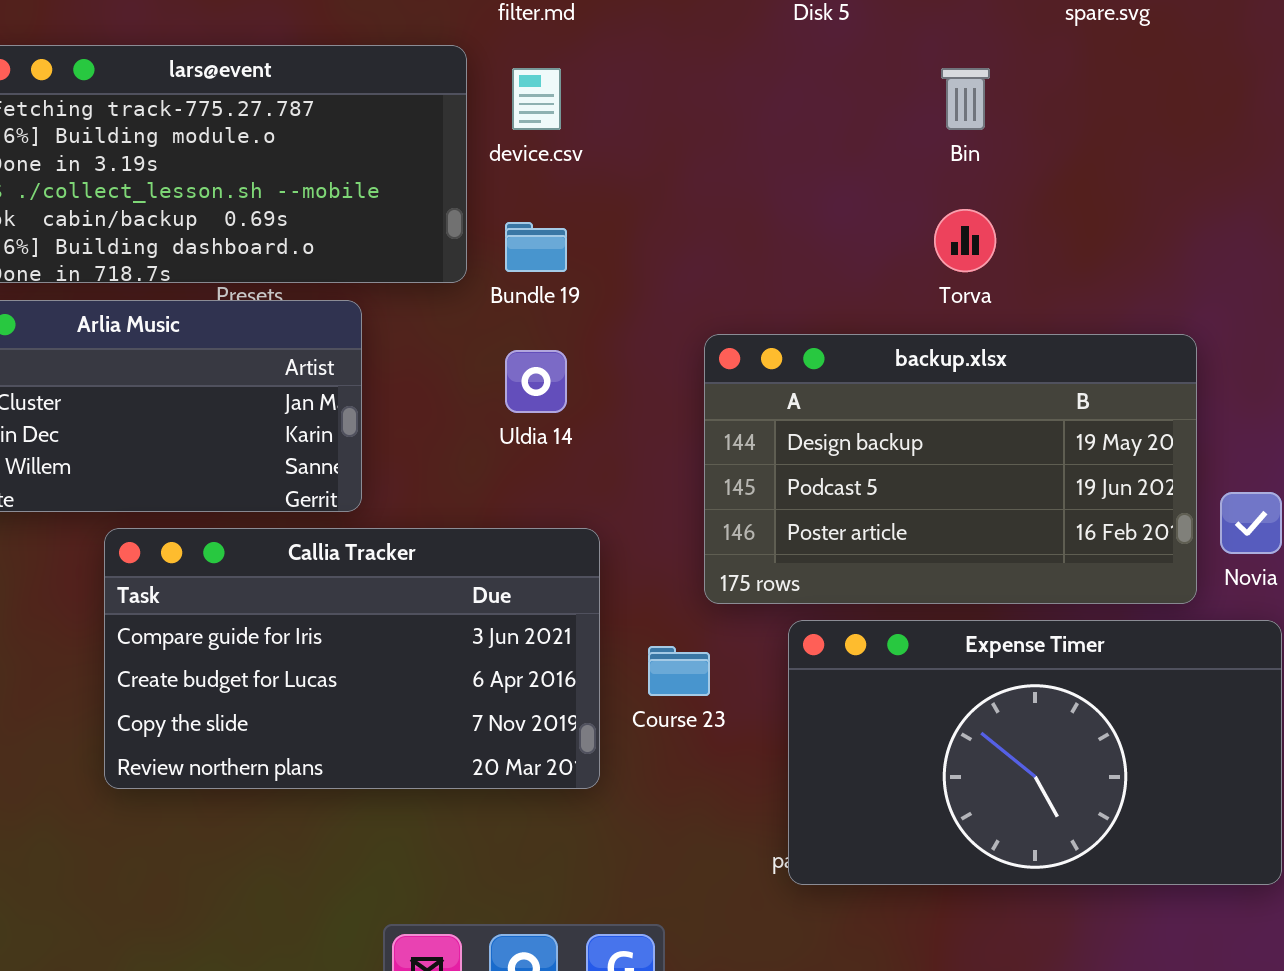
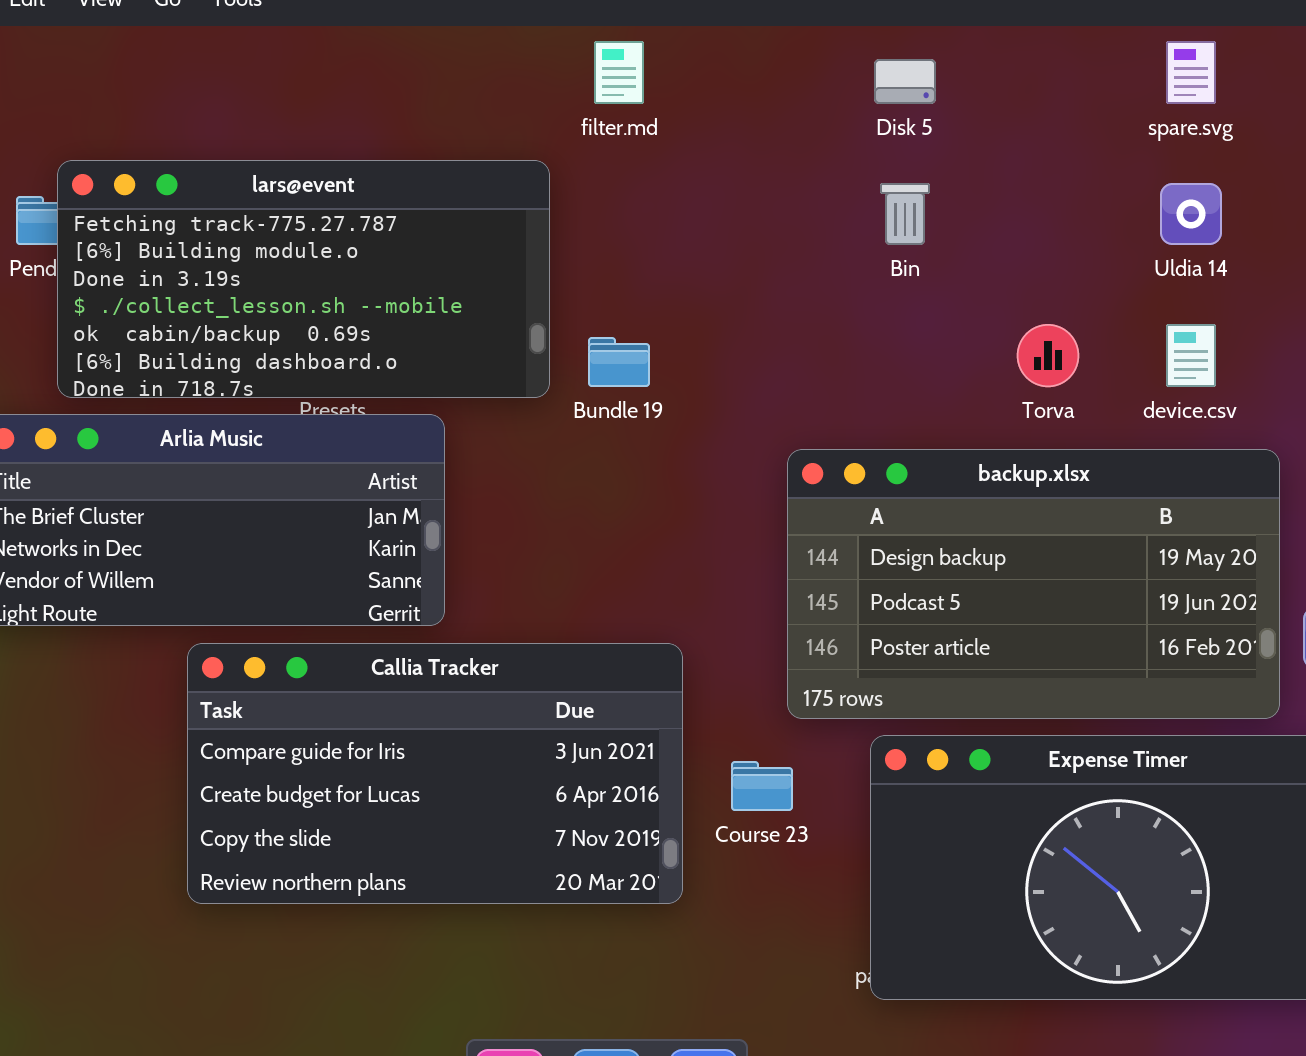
device.csv: [512,68,561,130] -> [1166,324,1216,387], moved
Bin: [941,68,990,130] -> [880,183,930,245], moved
Uldia 14: [505,350,567,413] -> [1160,183,1222,245], moved

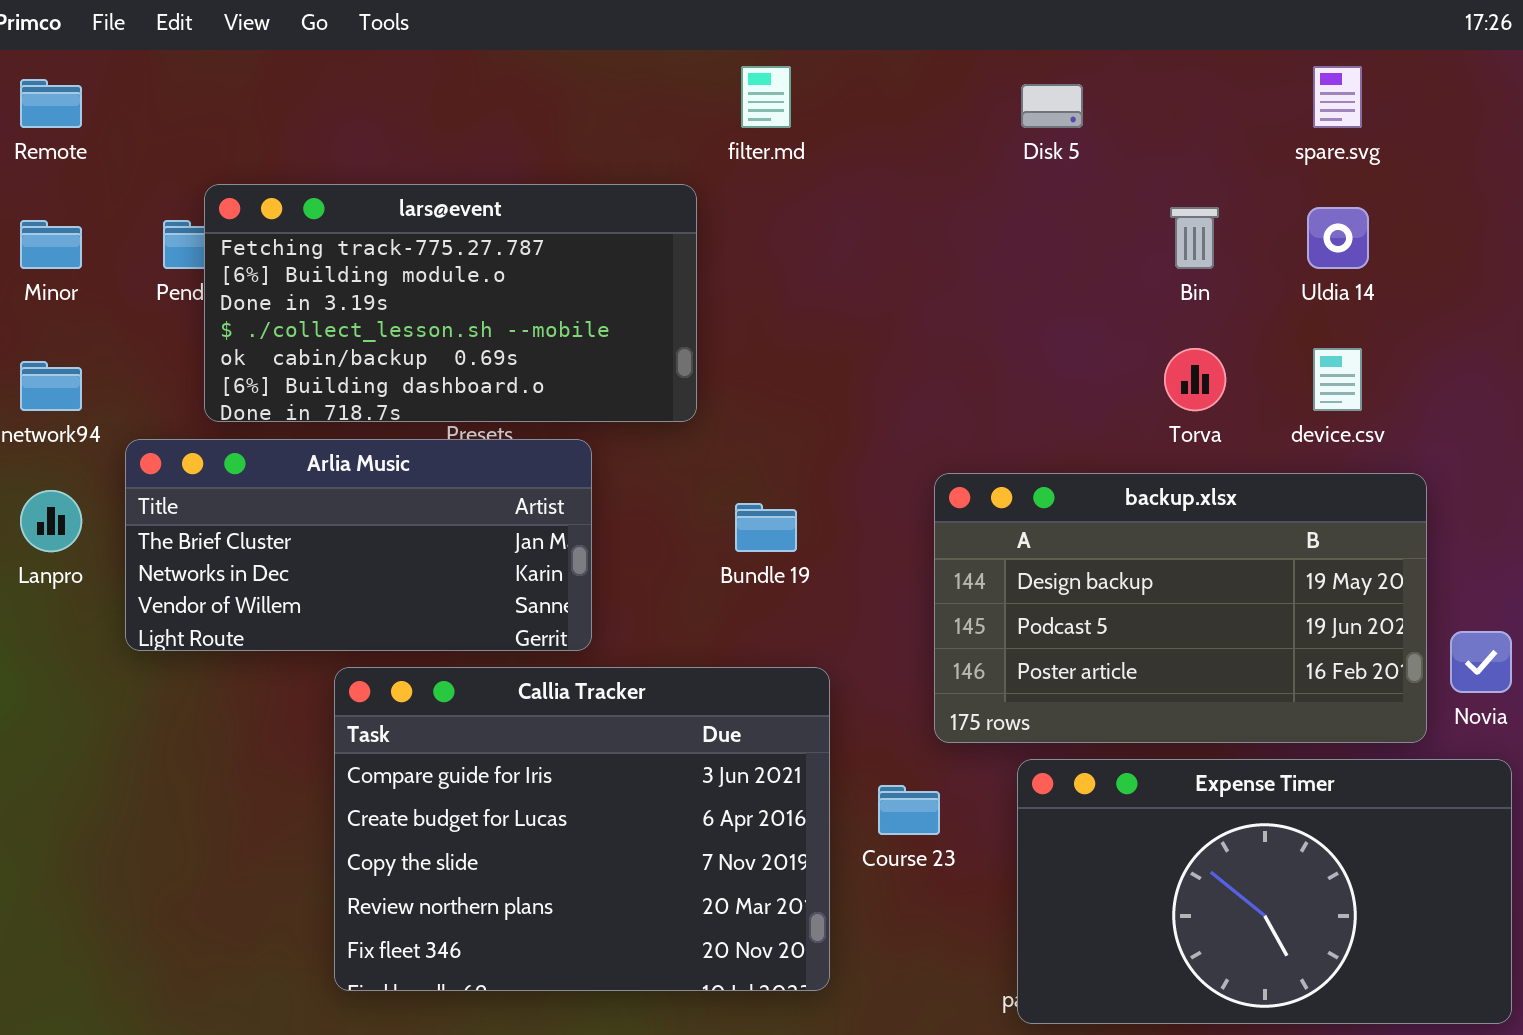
Bin: [880,183,930,245] -> [1170,207,1219,269], moved
Bundle 19: [588,337,650,387] -> [735,503,797,552], moved
Callia Tracker: [187,643,683,904] -> [334,667,830,991], resized

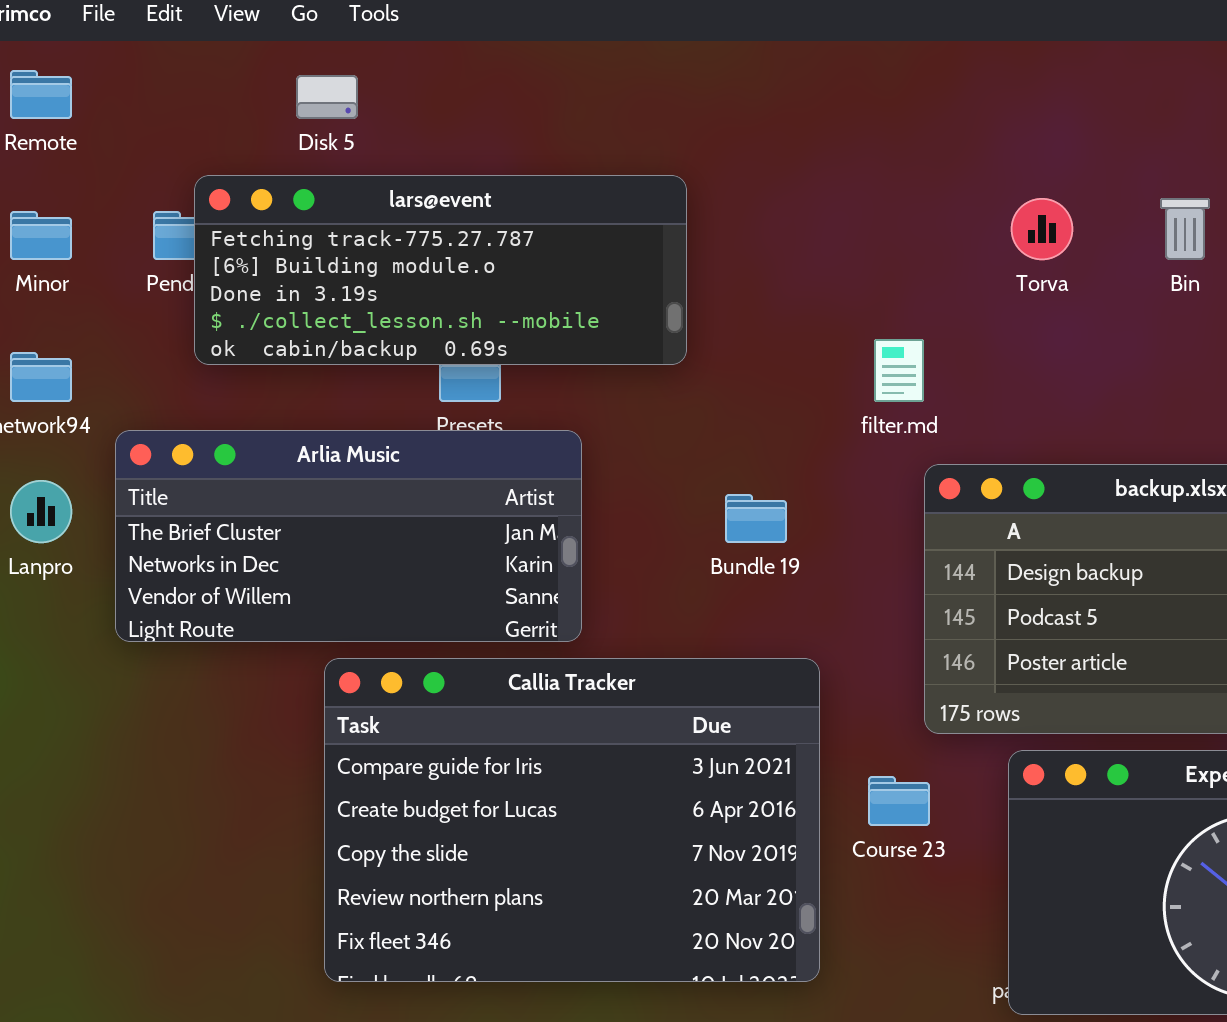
filter.md: [741,66,791,128] -> [874,339,924,402], moved
Disk 5: [1021,84,1083,128] -> [296,75,358,119], moved
lars@event: [204,184,697,422] -> [194,175,687,365], resized
Torva: [1164,348,1226,411] -> [1011,198,1073,260], moved

